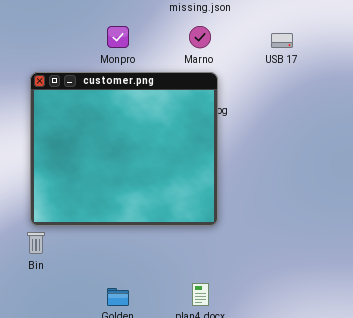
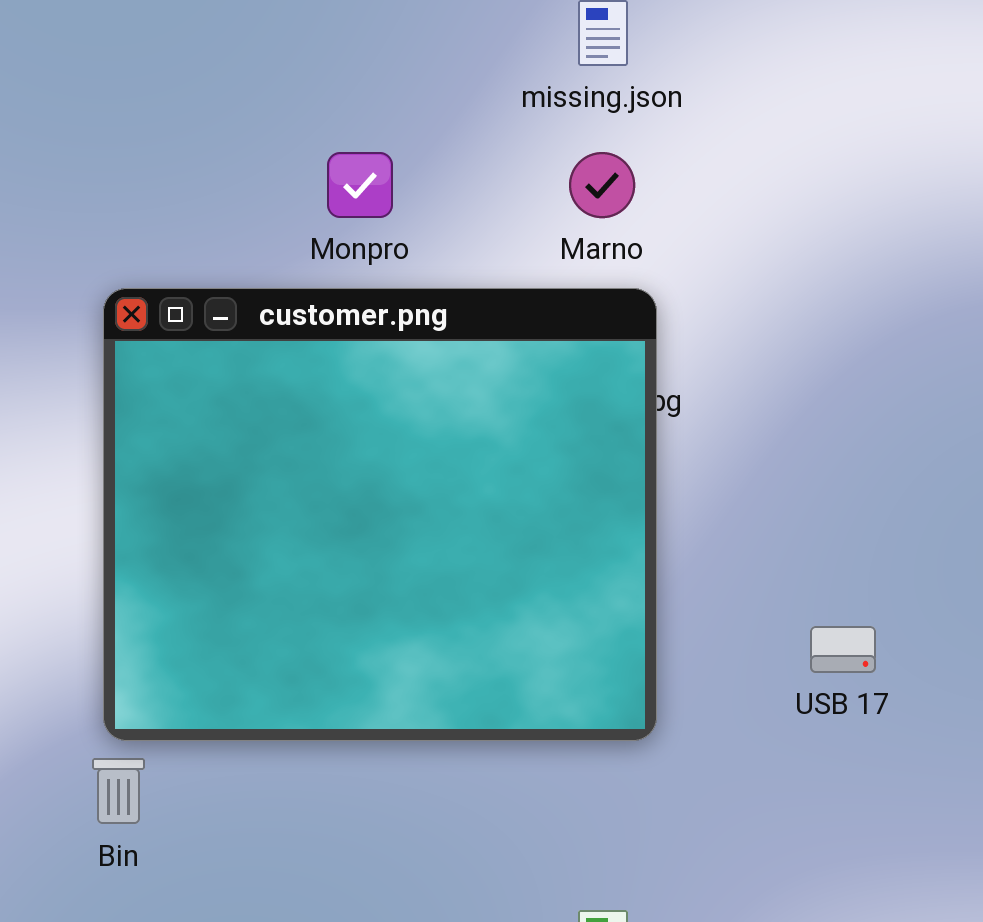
USB 17: [271,33,293,48] -> [810,626,876,673], moved

